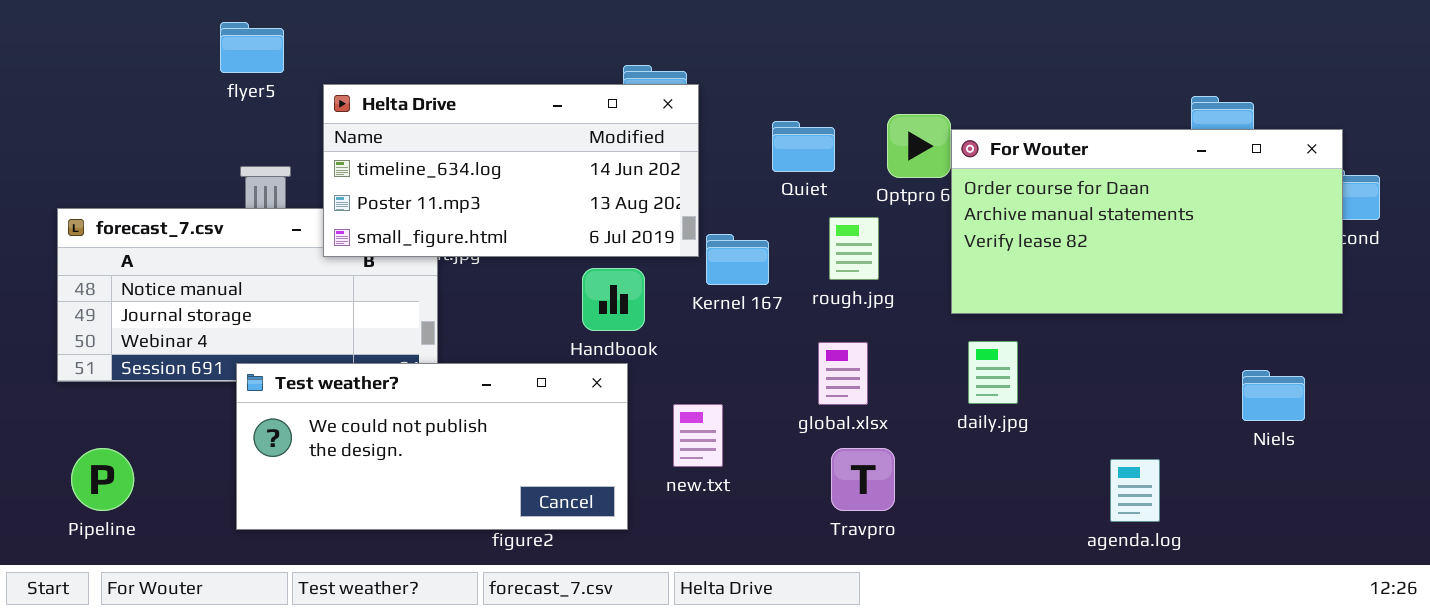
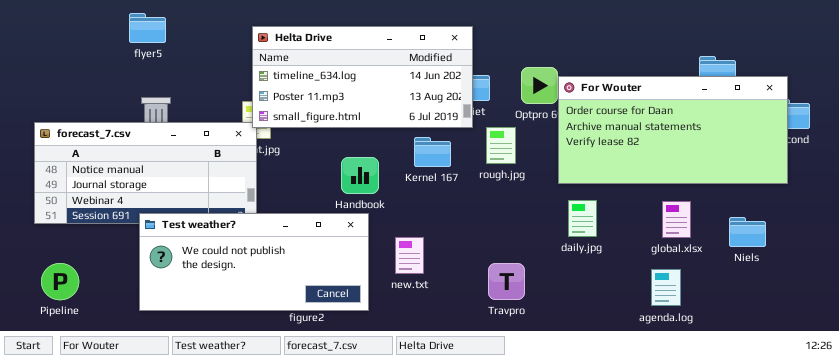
Helta Drive: [323,84,699,257] -> [252,26,473,128], moved
global.xlsx: [818,342,868,405] -> [662,201,691,238], moved

